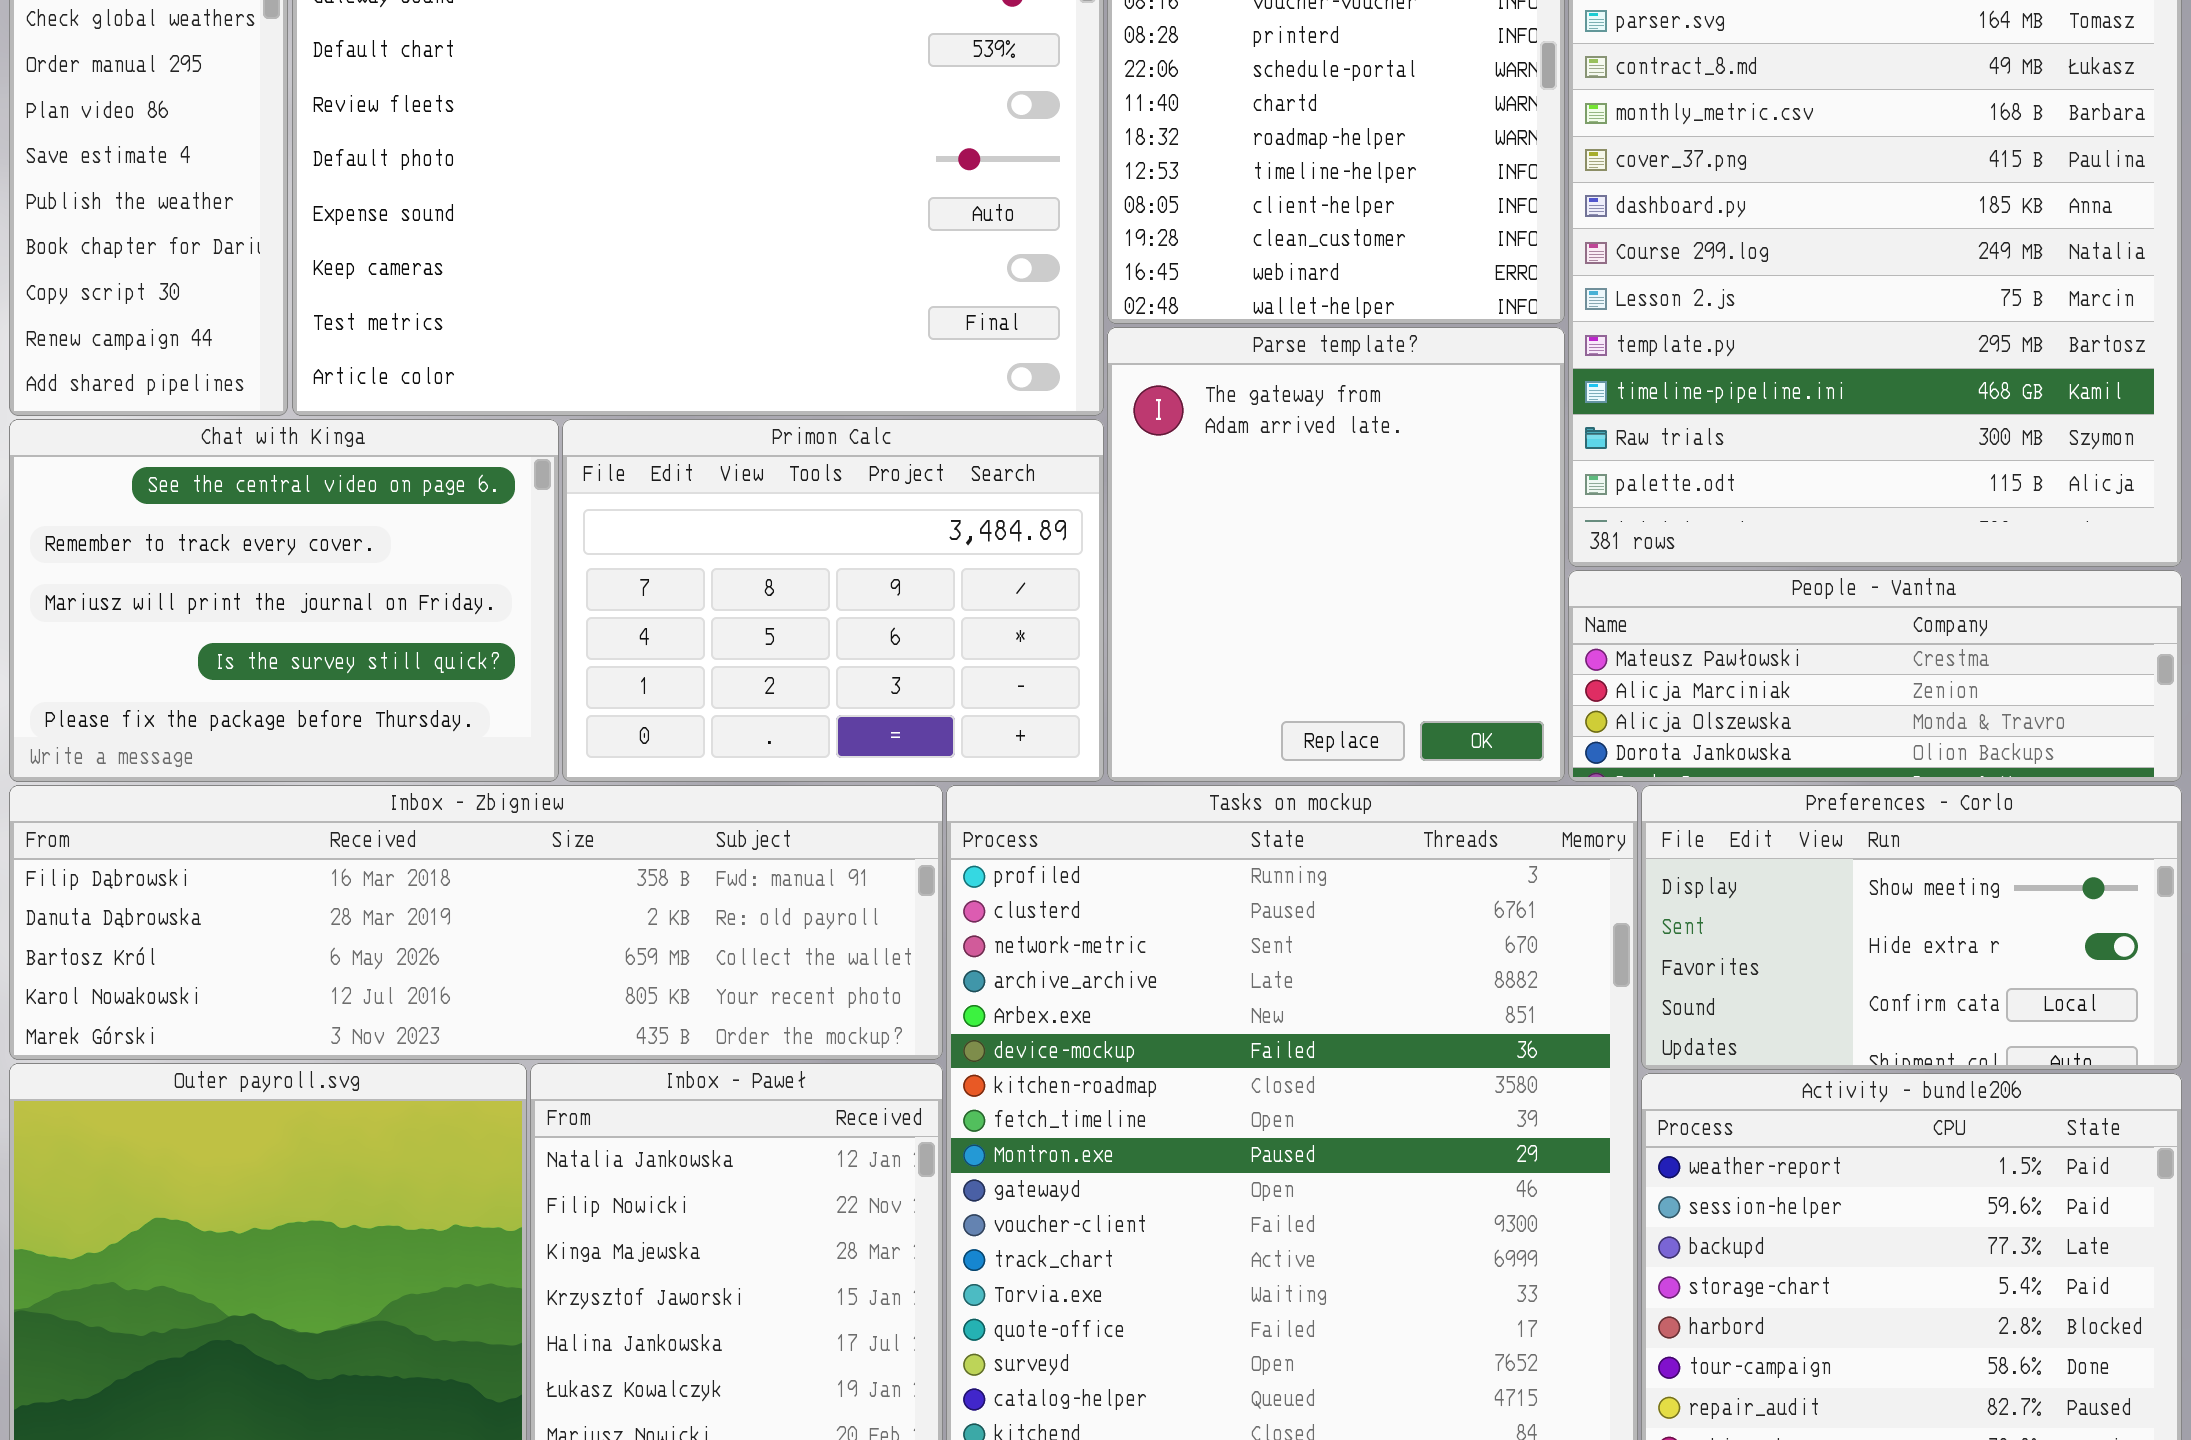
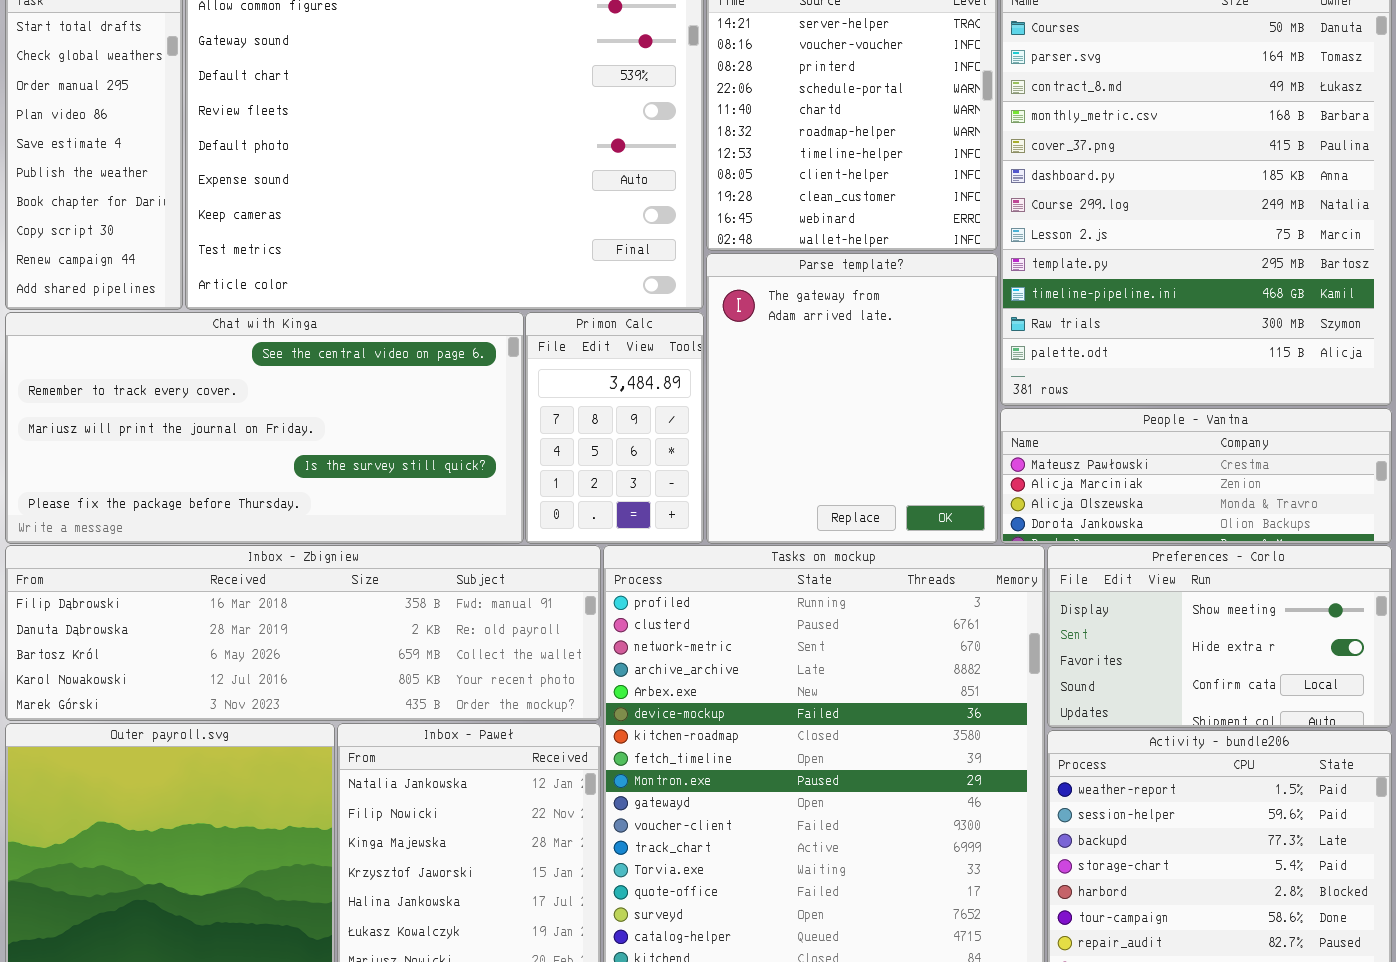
Chat with Kinga: [9,419,559,782] -> [5,312,524,544], resized
Primon Calc: [562,419,1104,782] -> [525,312,704,544], resized

